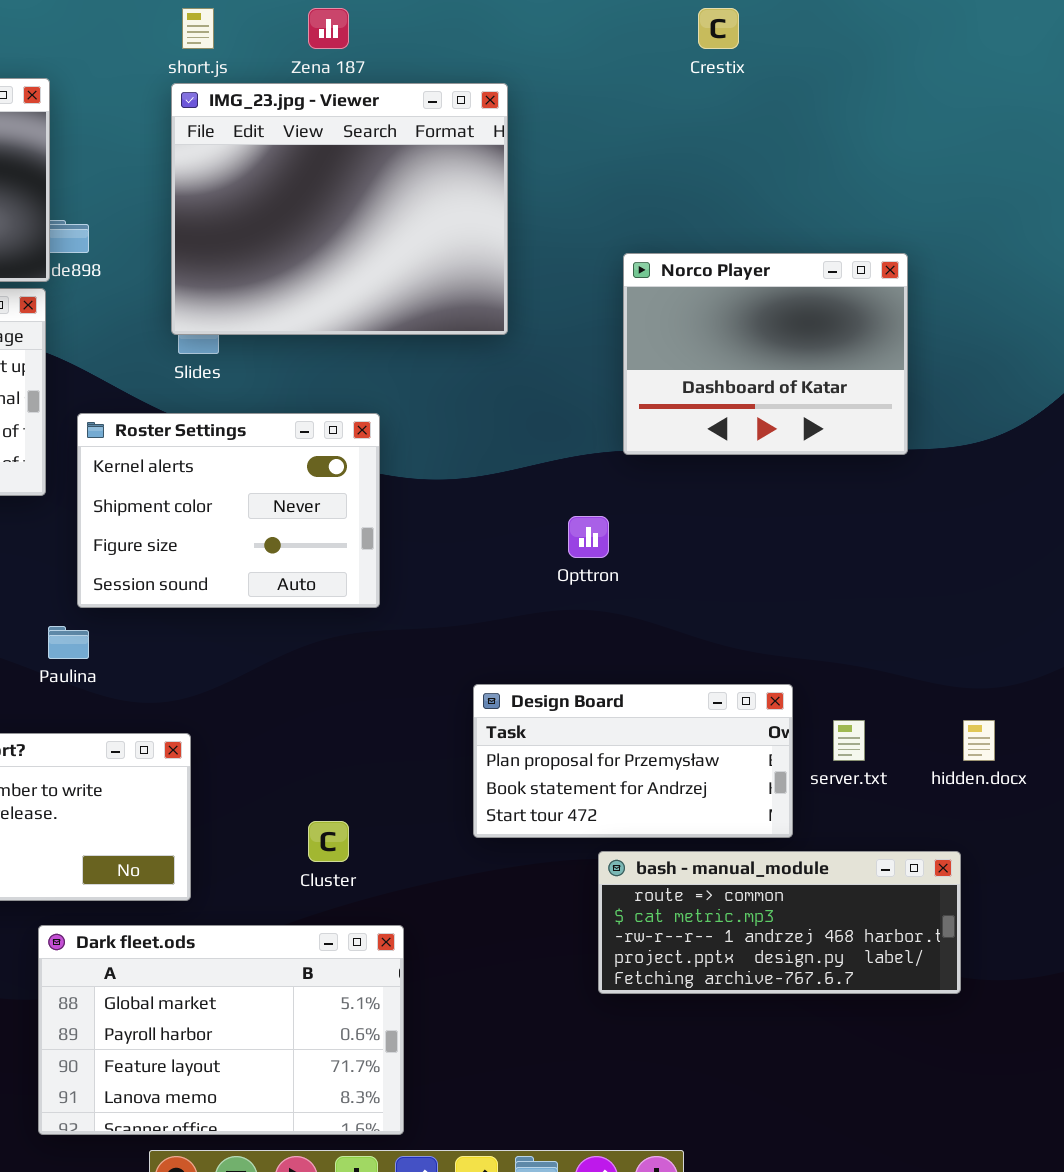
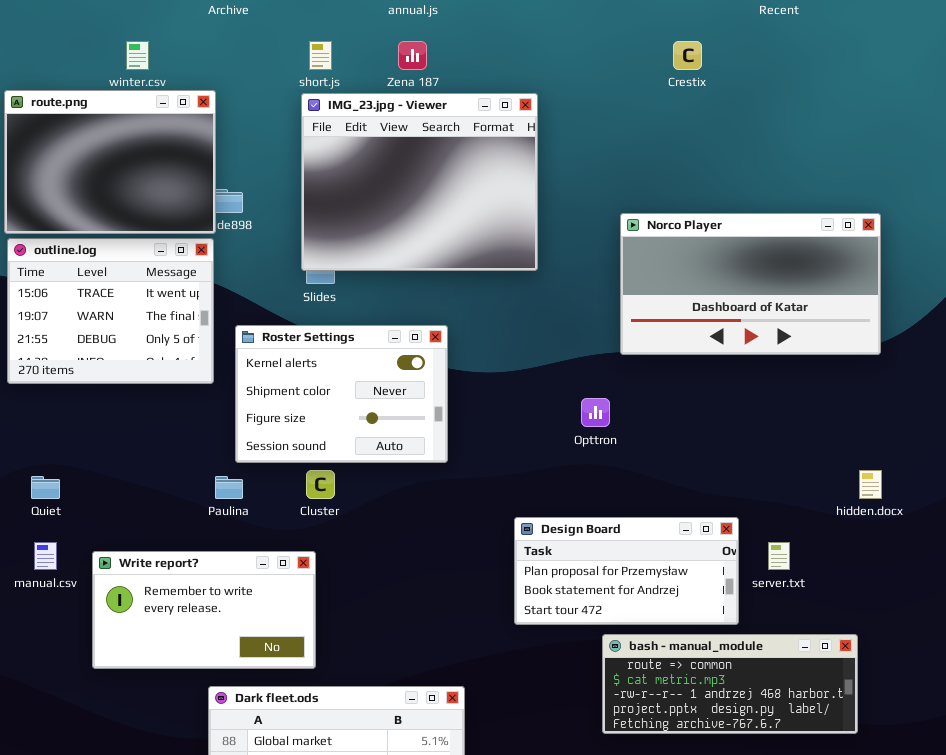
Norco Player: [623,253,908,455] -> [620,213,881,355], resized
hidden.docx: [963,720,995,761] -> [859,470,882,499], moved
Cluster: [308,821,349,862] -> [306,470,335,499], moved

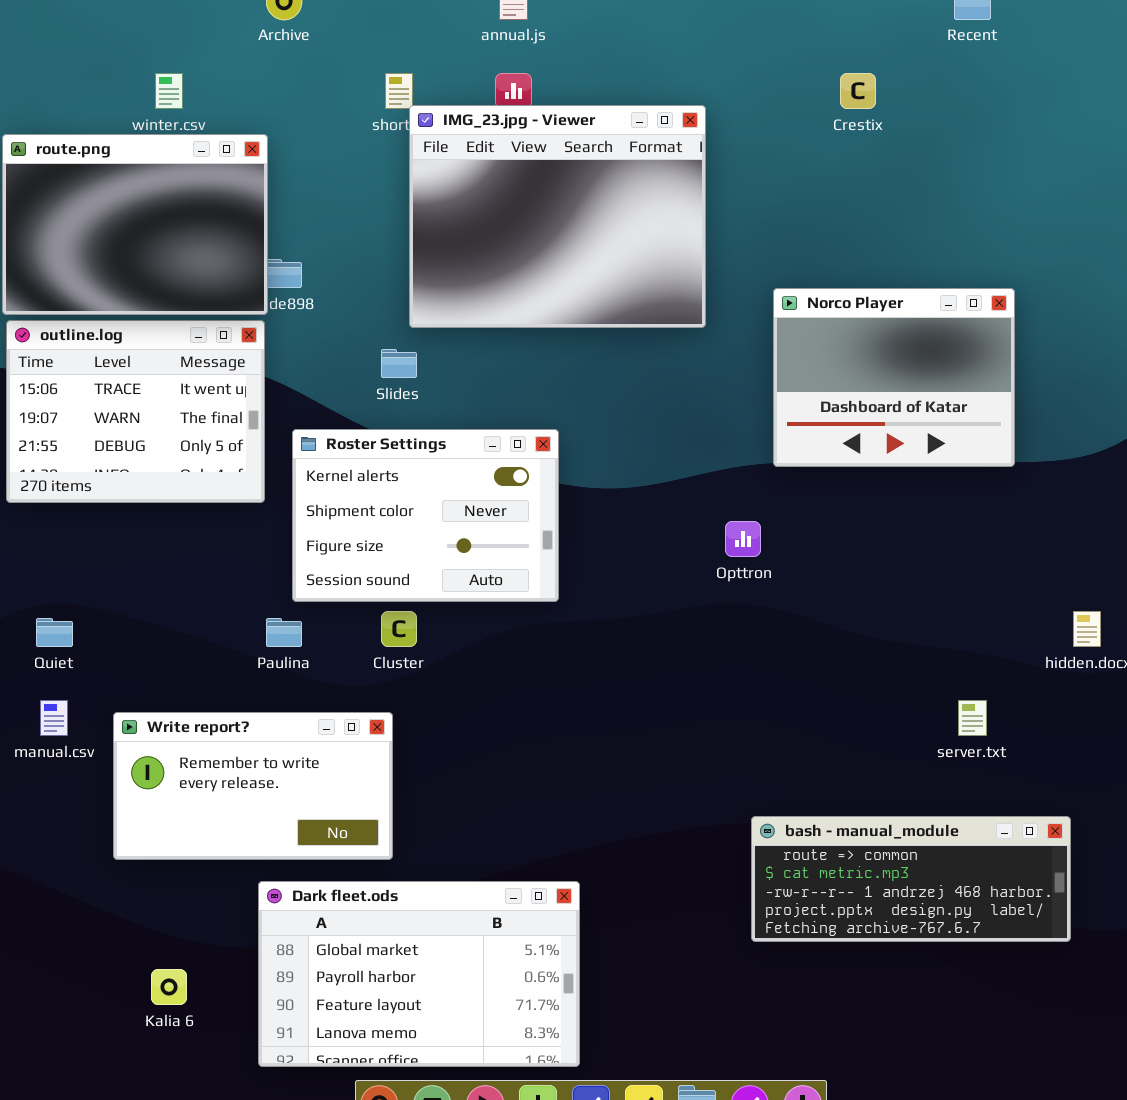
IMG_23.jpg - Viewer: [301,93,538,271] -> [409,105,706,328], moved
Norco Player: [620,213,881,355] -> [773,288,1015,467], resized
Design Board: [514,517,739,625] -> none, closed

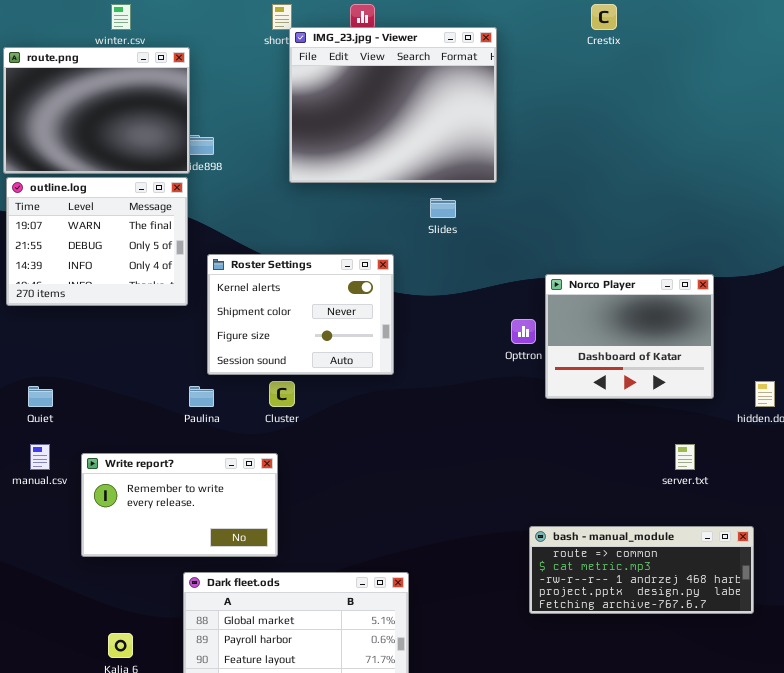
Norco Player: [773,288,1015,467] -> [545,274,714,399], moved
outline.log: [6,320,265,503] -> [6,177,188,306], scrolled down 1 row
Slides: [381,349,417,378] -> [430,198,456,218], moved

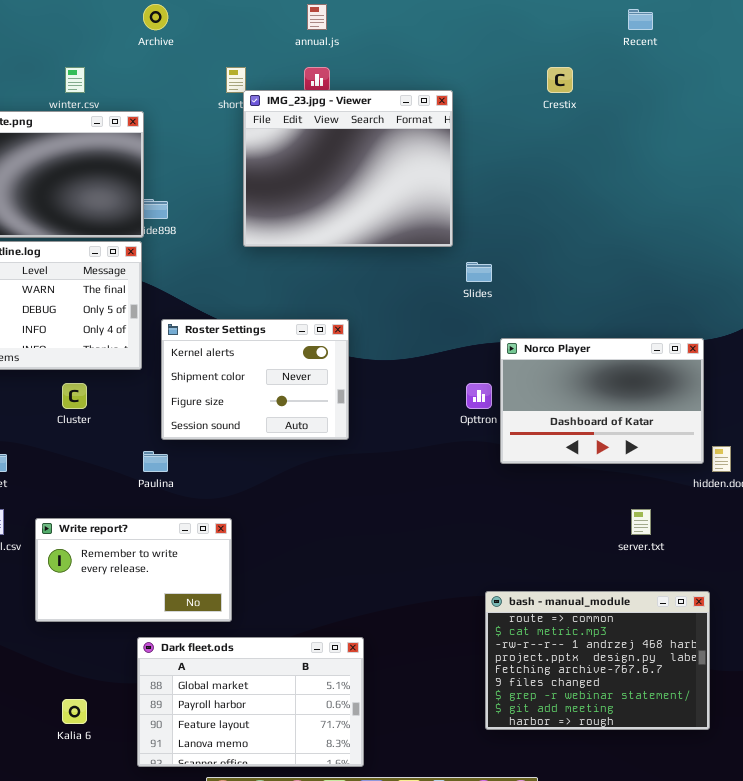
Slides: [430,198,456,218] -> [466,262,492,282], moved
Norco Player: [545,274,714,399] -> [500,338,704,464], resized
Cluster: [269,381,295,407] -> [62,383,87,409], moved
bash - manual_module: [529,526,754,614] -> [485,591,710,730], resized

